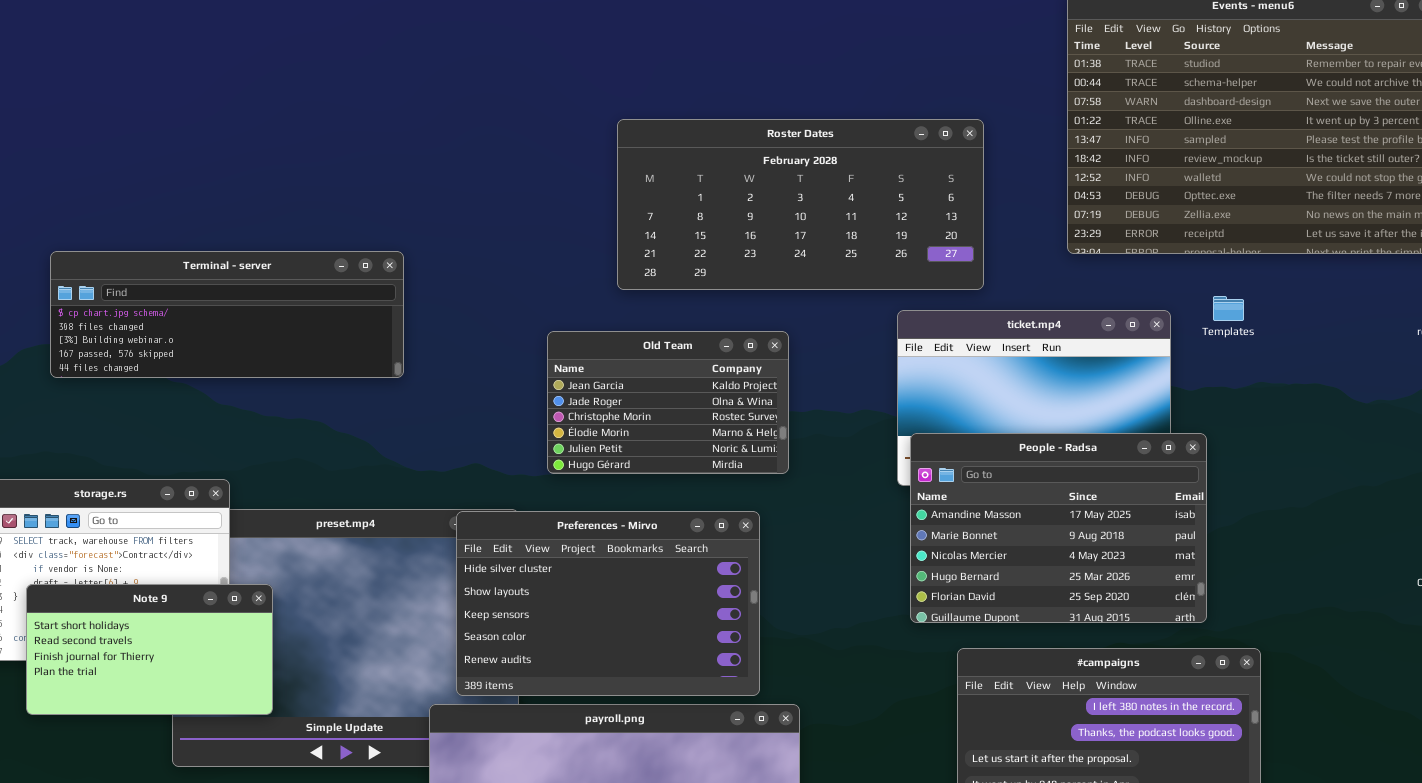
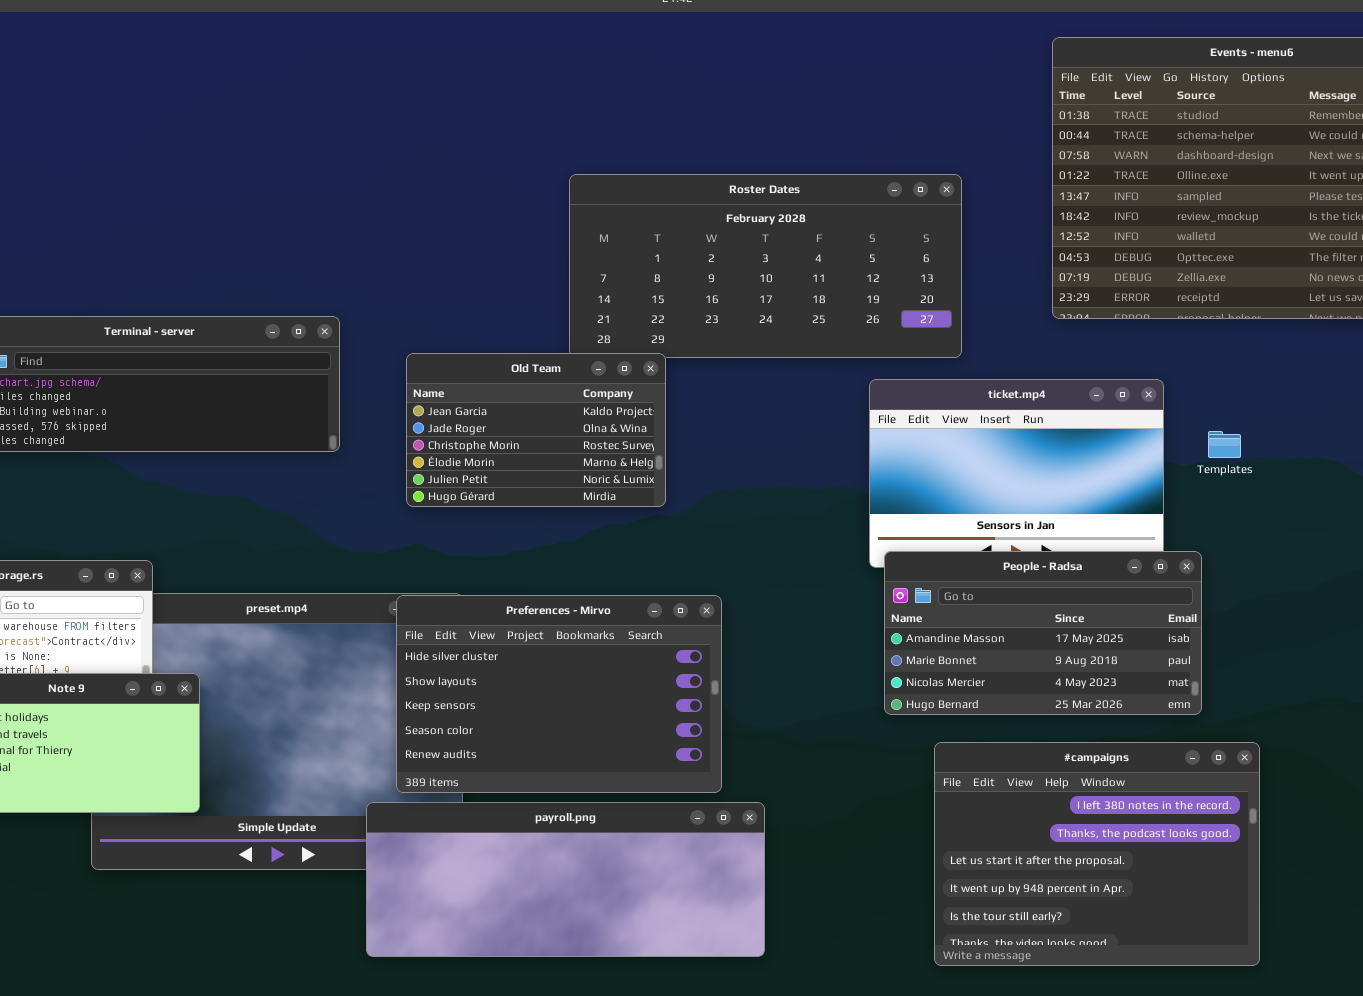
Templates: [1213,296,1244,321] -> [1208,431,1241,458], moved
Old Team: [547,331,789,474] -> [406,353,666,507], moved
People - Radsa: [910,433,1207,623] -> [884,551,1202,715], resized

